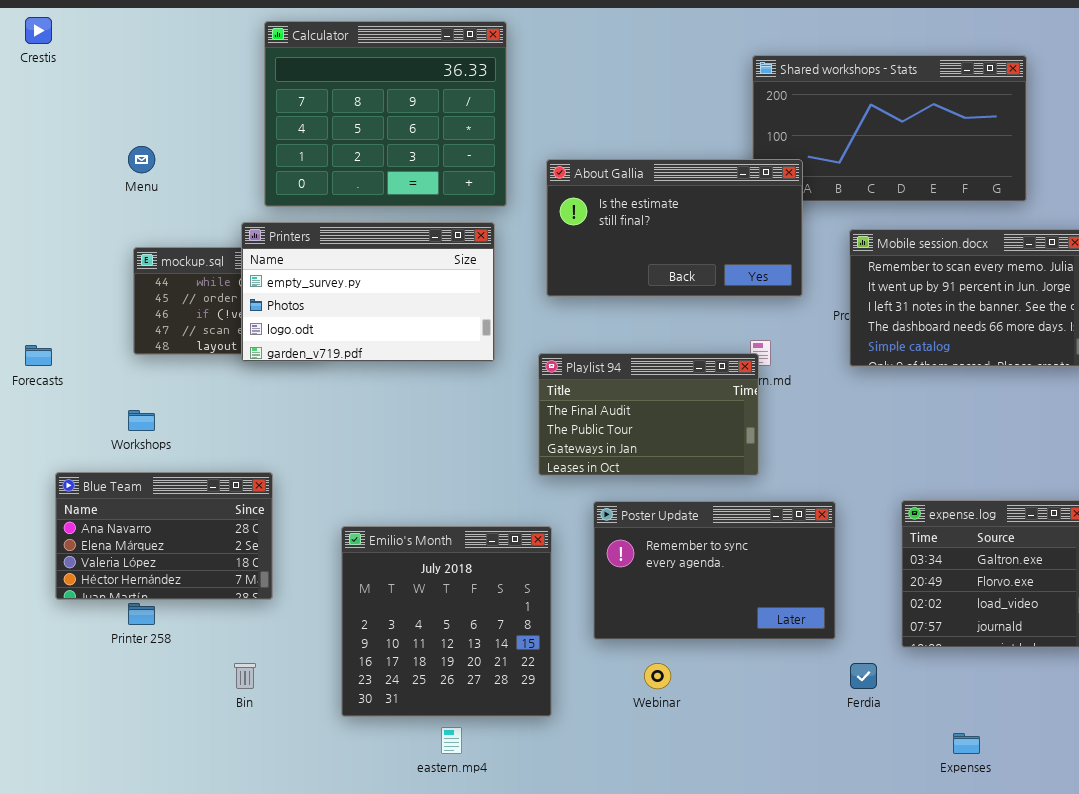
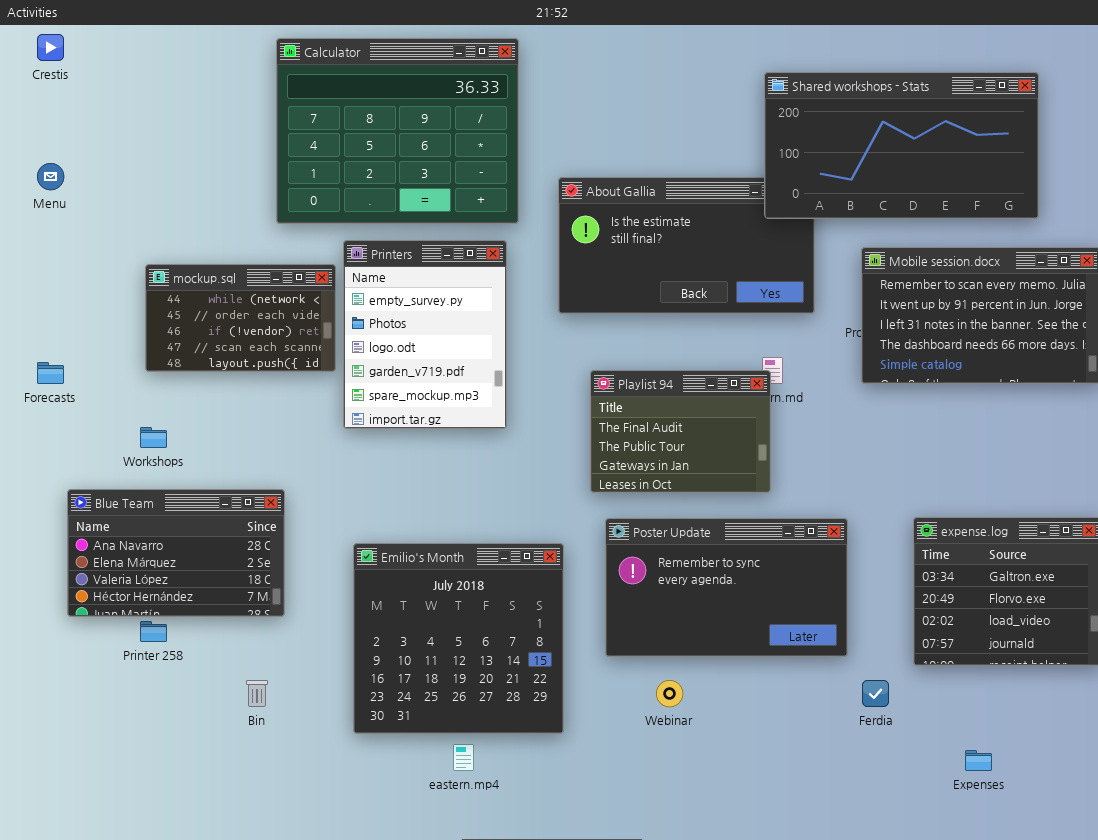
Shared workshops - Stats: [752,55,1027,202] -> [764,72,1039,219], raised
Menu: [128,146,155,173] -> [37,163,64,190], moved
Printers: [241,222,495,362] -> [343,240,507,429], resized
Playlist 94: [538,353,759,476] -> [590,370,771,493], resized

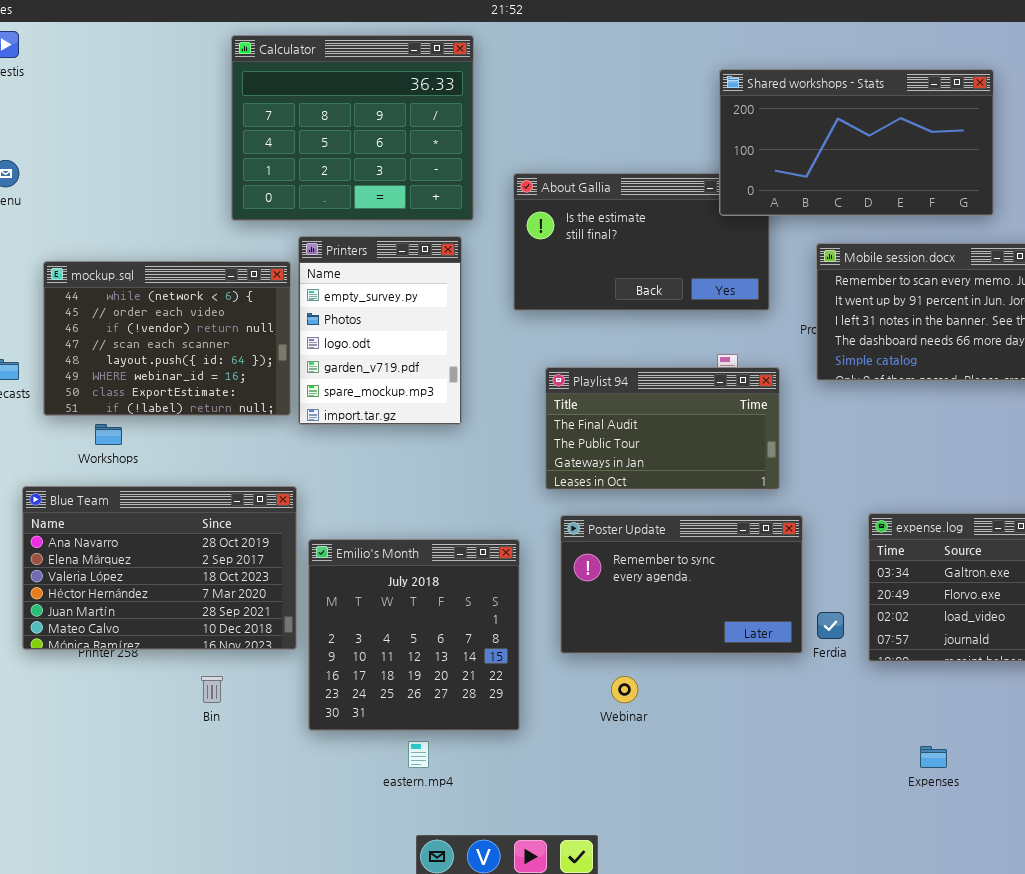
mockup.sql: [145,264,336,372] -> [43,261,291,416], resized
Playlist 94: [590,370,771,493] -> [545,367,780,490], resized
Blue Team: [67,489,285,617] -> [22,486,297,650], resized
Ferdia: [862,680,889,707] -> [817,612,844,639], moved

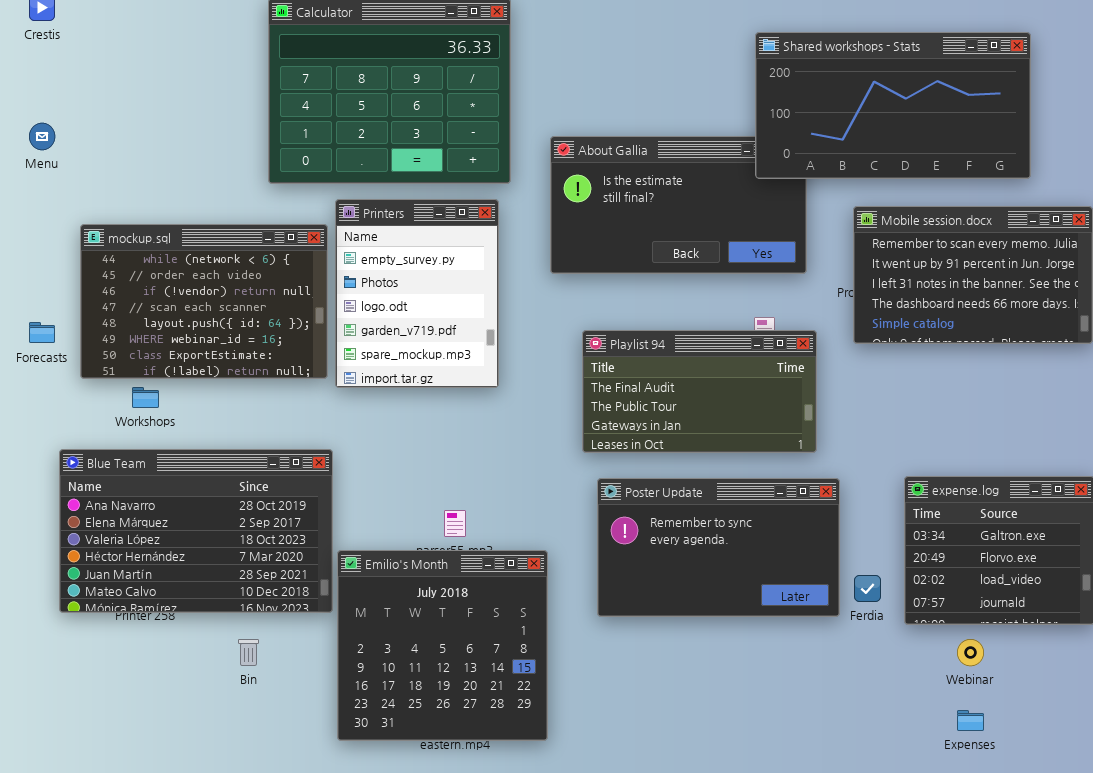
Emilio's Month: [308,539,520,731] -> [337,550,548,741], moved
Webinar: [611,676,638,703] -> [957,639,984,666], moved

